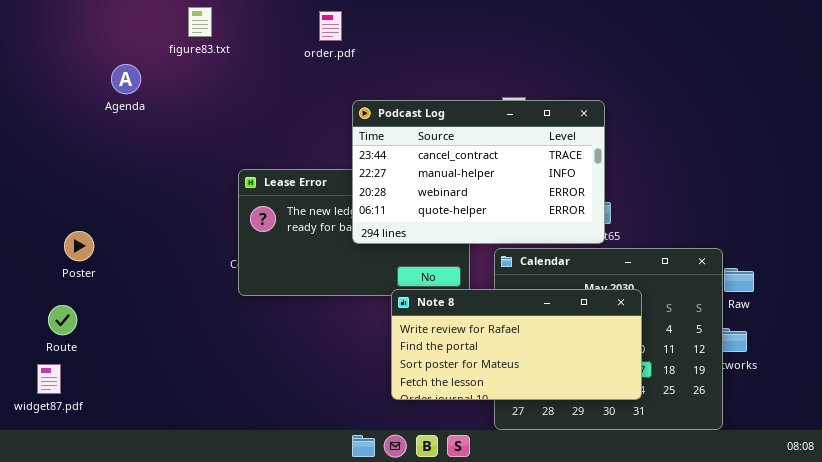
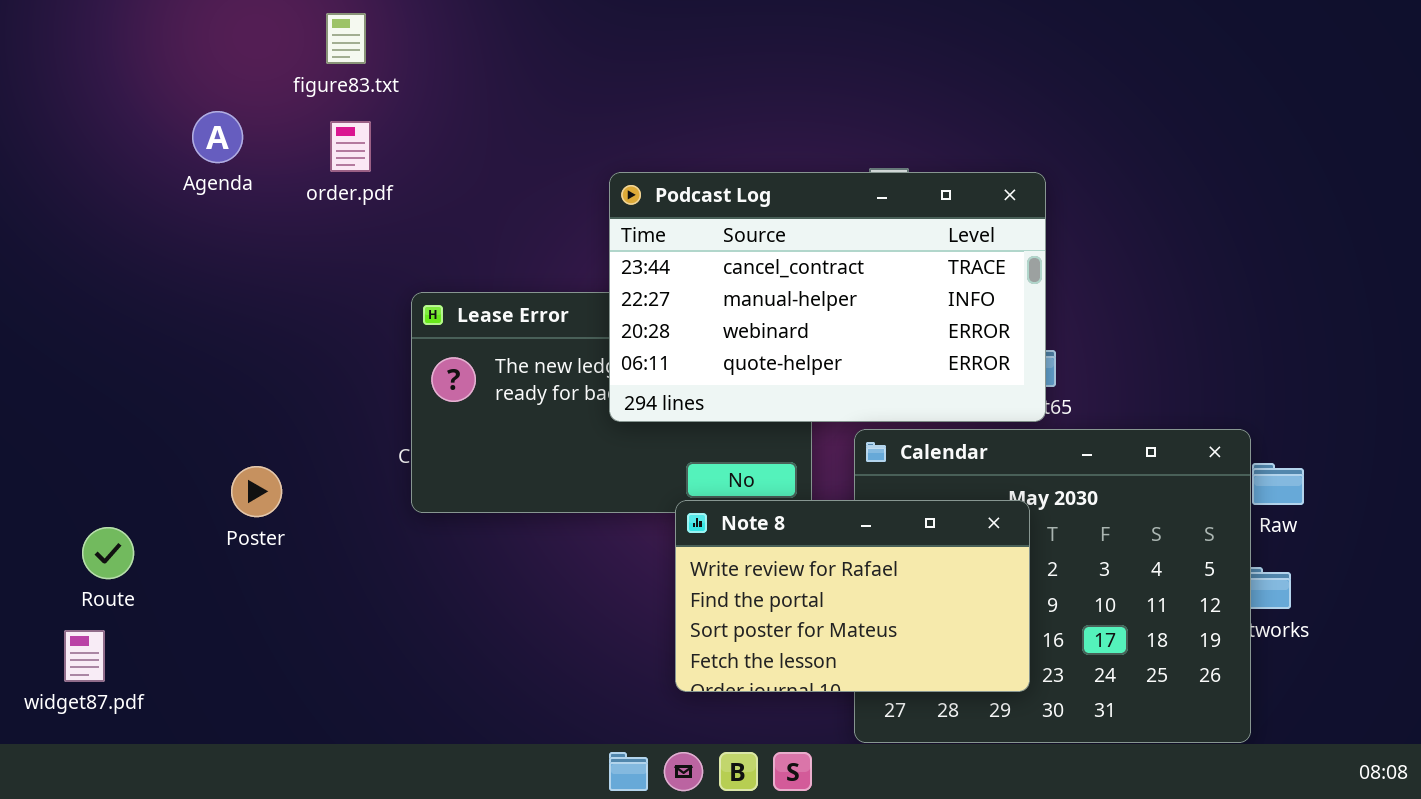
order.pdf: [319,11,342,41] -> [330,121,371,172], moved
Poster: [64,231,94,261] -> [231,466,282,517], moved
Note 8: [391,289,642,400] -> [675,500,1030,692], resized

